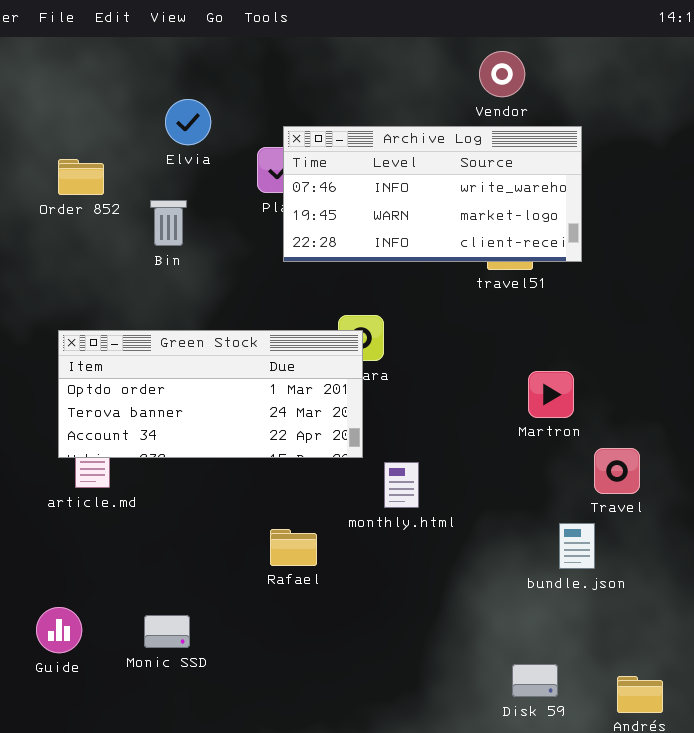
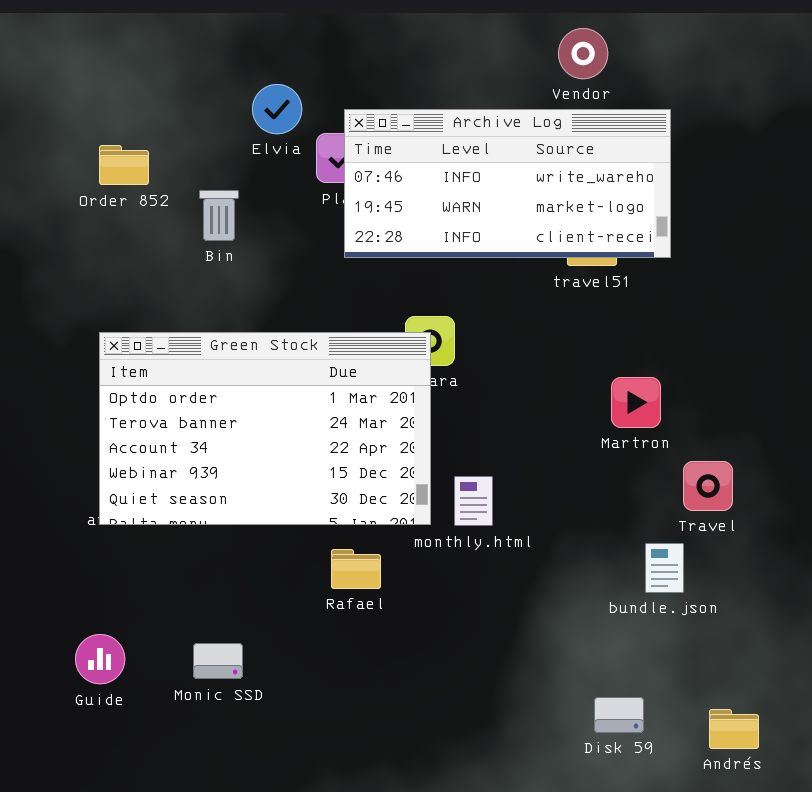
Elvia: [165,99,211,145] -> [252,84,302,134], moved
Green Stock: [58,330,363,458] -> [99,332,431,525], resized

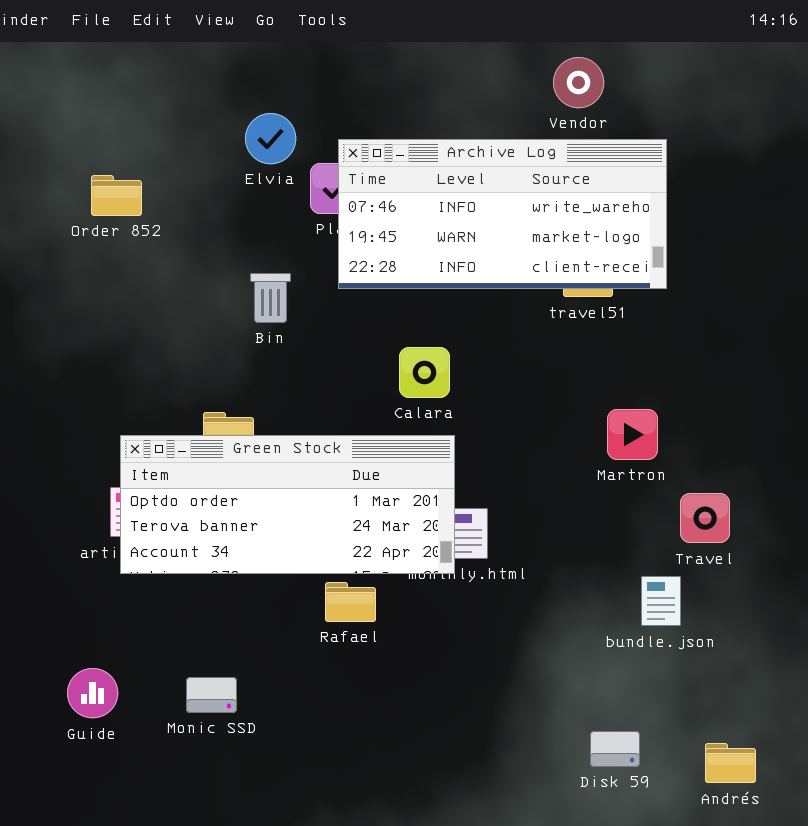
Bin: [199,190,239,241] -> [250,273,291,323], moved
Green Stock: [99,332,431,525] -> [120,435,455,574], moved, resized

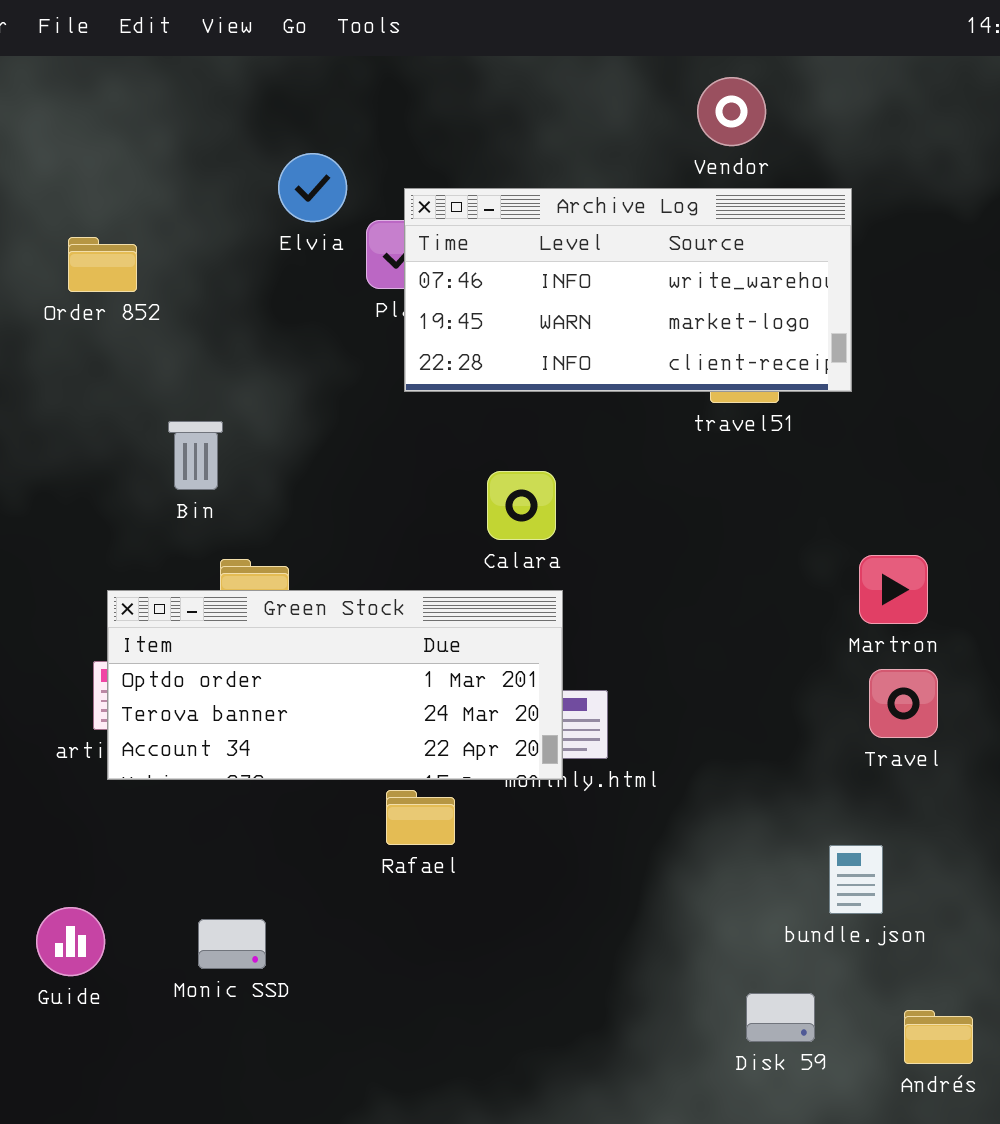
Bin: [250,273,291,323] -> [168,421,223,490], moved
Martron: [607,409,658,460] -> [859,555,928,624], moved
bundle.json: [641,576,681,626] -> [829,845,883,914], moved

